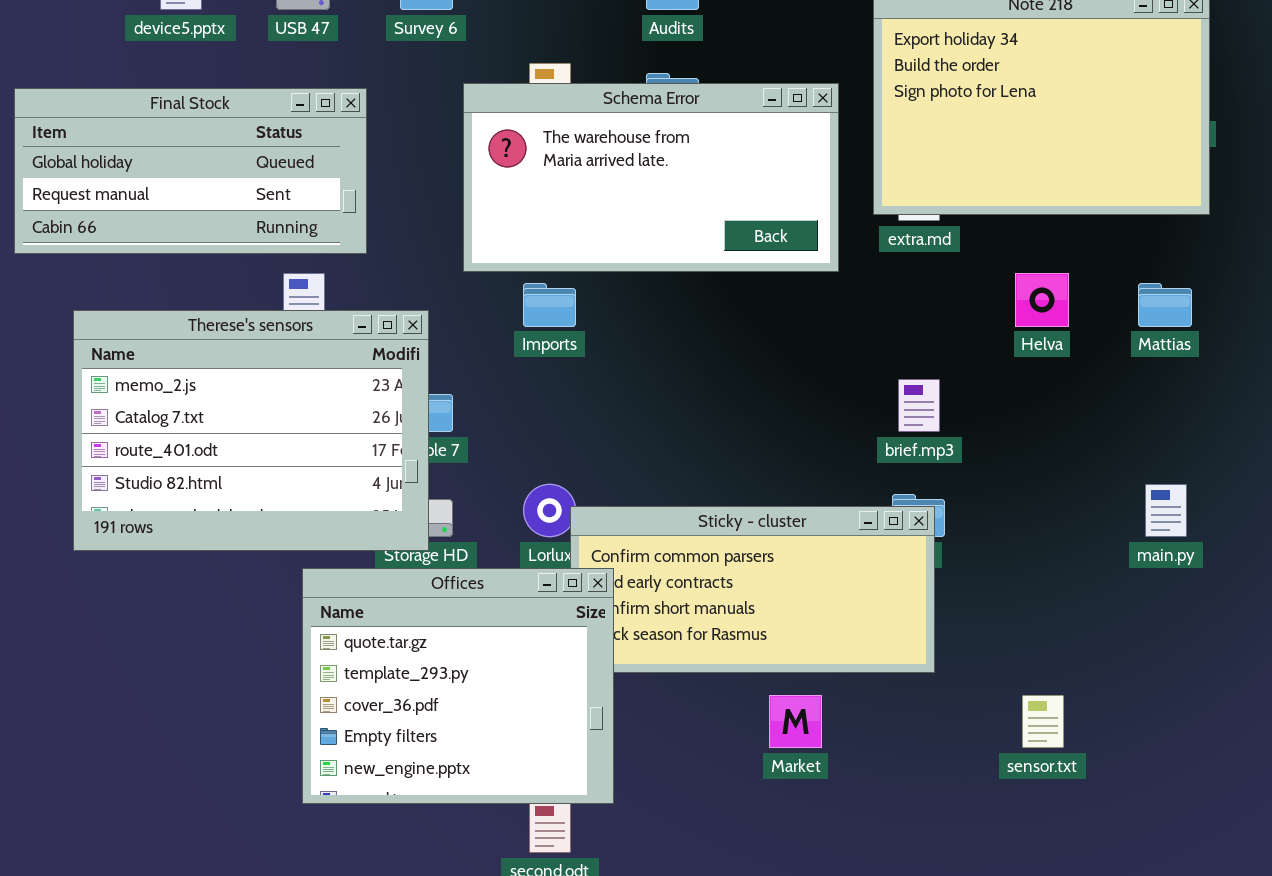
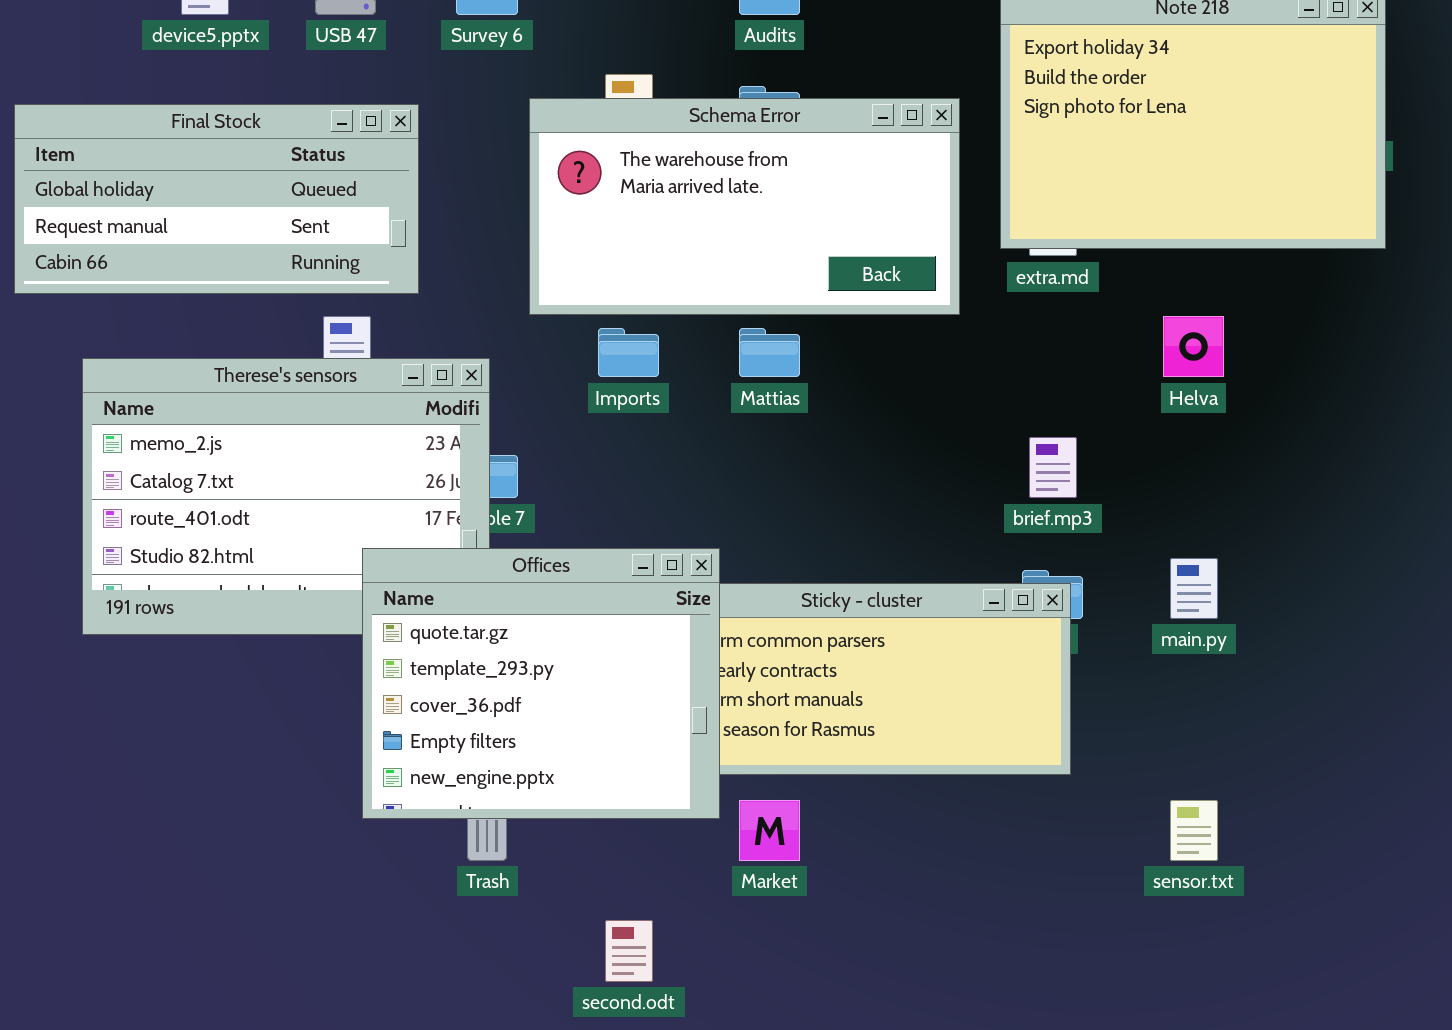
Mattias: [1138,283,1192,327] -> [739,328,800,377], moved
main.py: [1145,484,1187,537] -> [1170,558,1218,619], moved
Offices: [302,568,614,804] -> [362,548,720,819], moved
Market: [769,695,822,748] -> [739,800,800,861], moved

